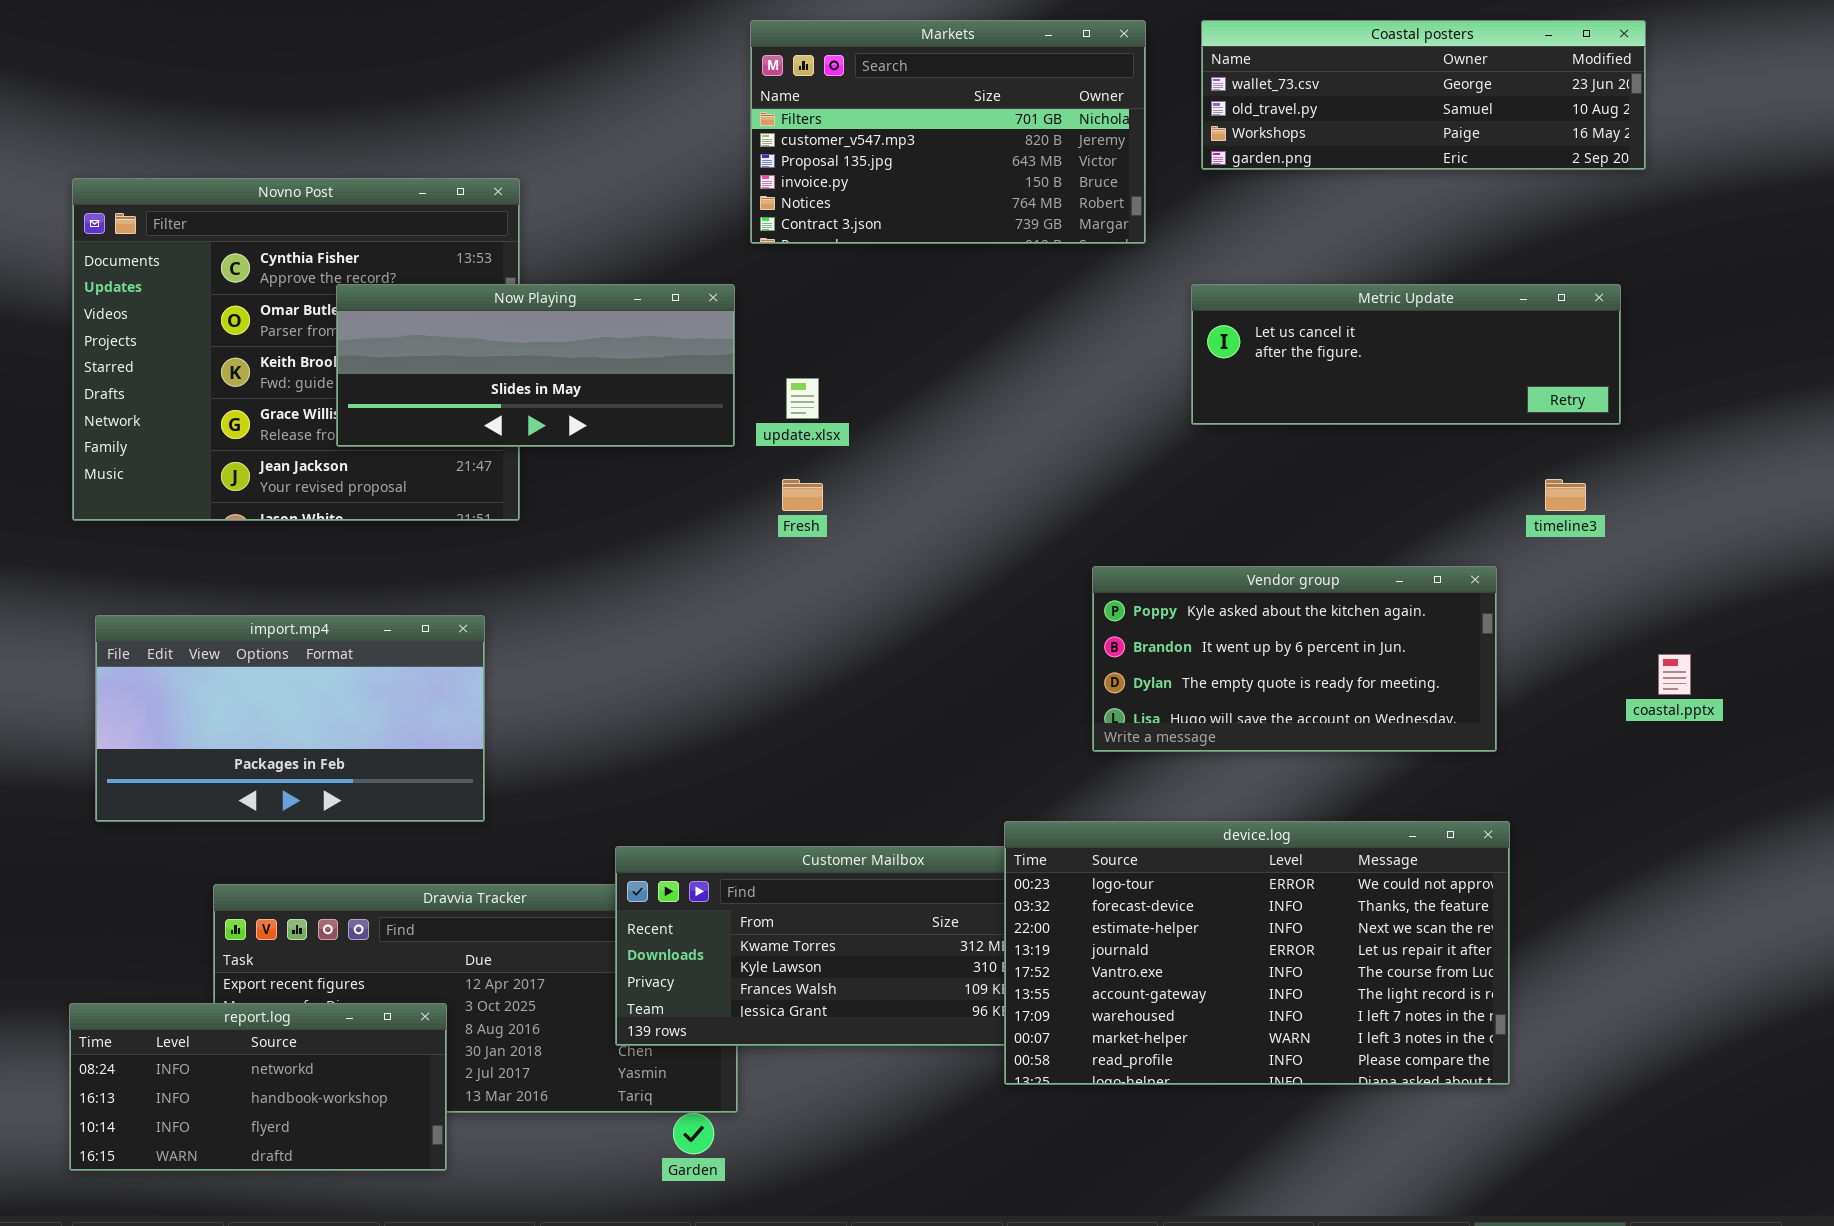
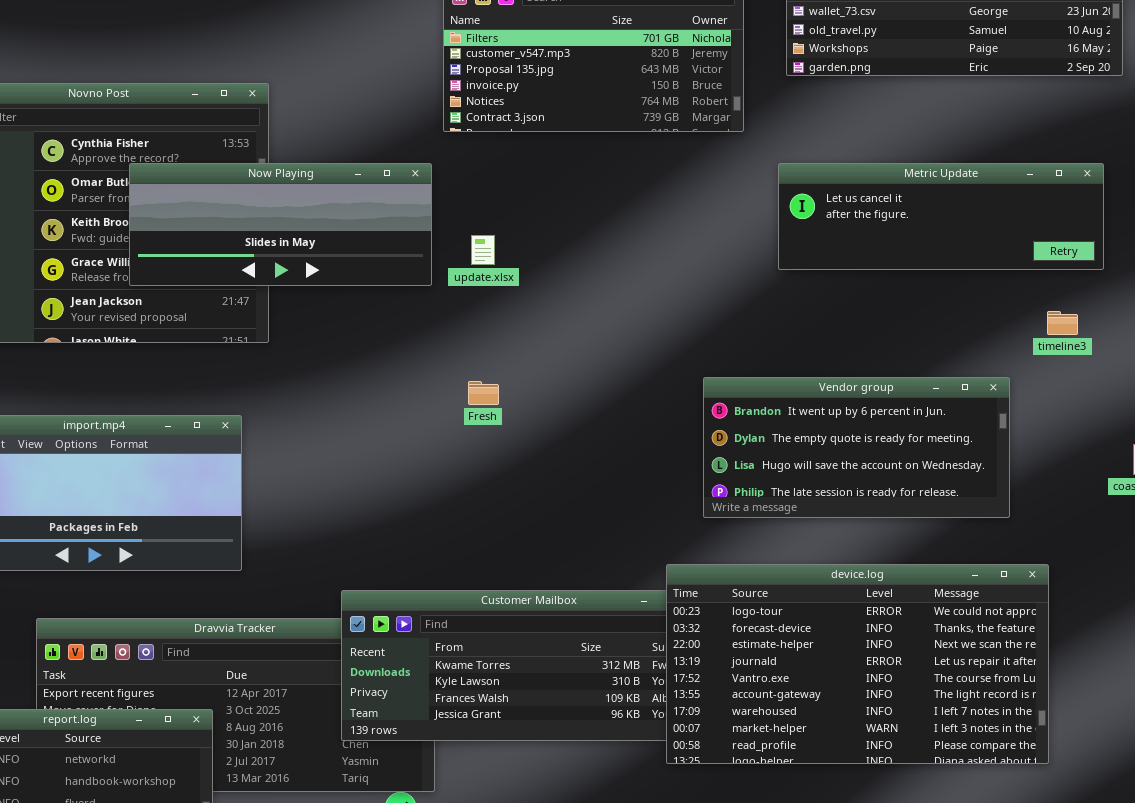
Fresh: [782,479,823,511] -> [468,381,499,405], moved
Vendor group: [1092,566,1497,752] -> [703,377,1010,518], scrolled down 1 row
device.log: [1004,821,1510,1085] -> [666,564,1049,764], moved

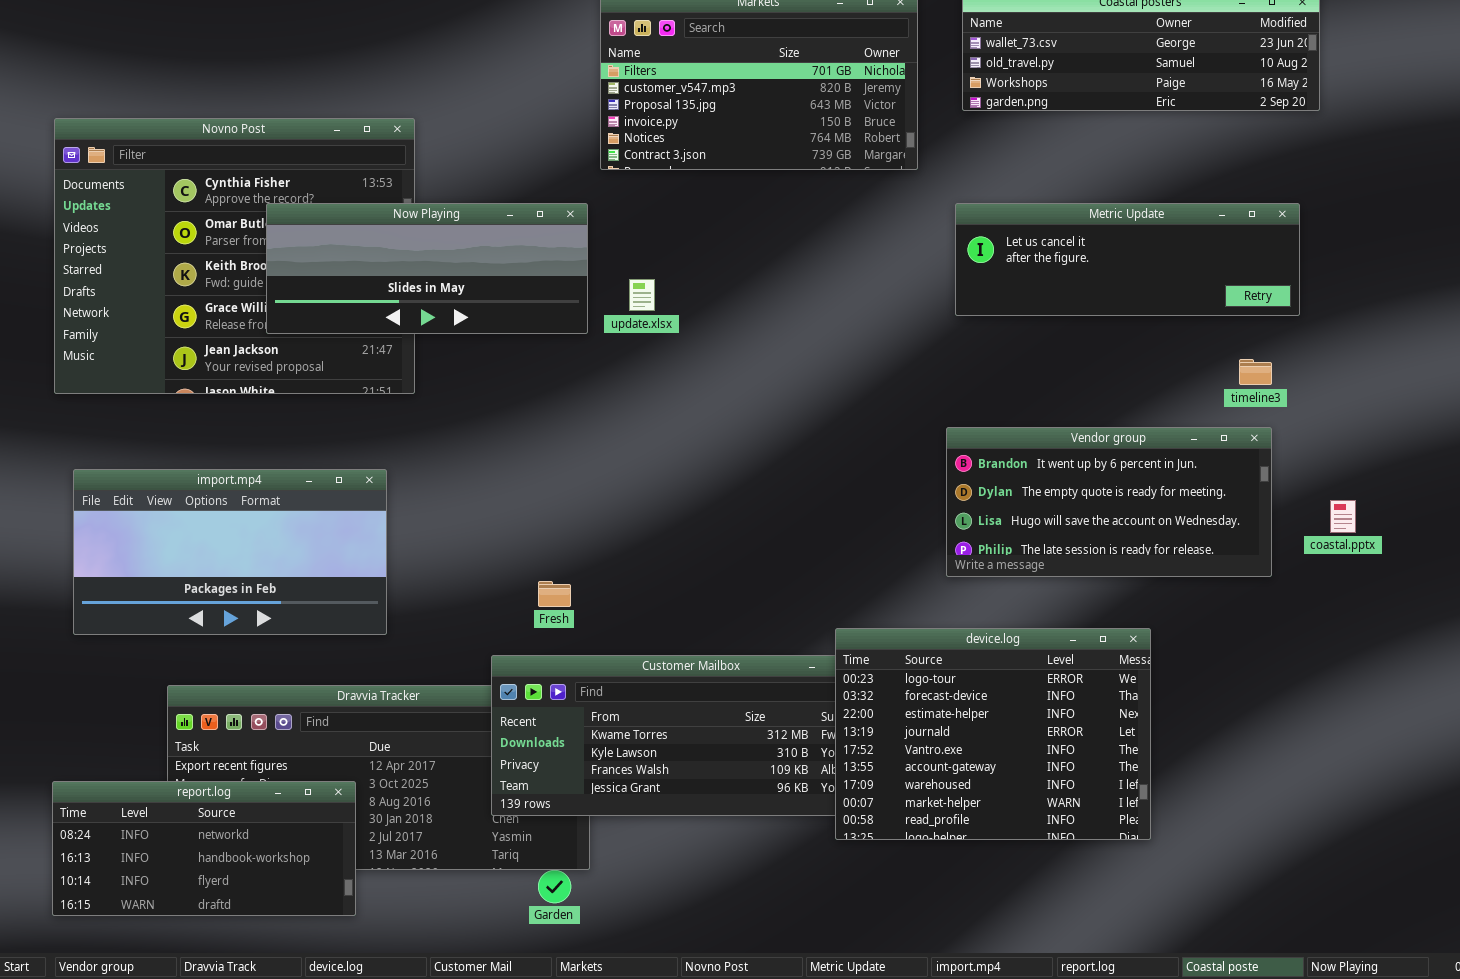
Vendor group: [703,377,1010,518] -> [946,427,1272,577], moved
Fresh: [468,381,499,405] -> [538,581,571,607], moved
device.log: [666,564,1049,764] -> [835,628,1151,840], resized

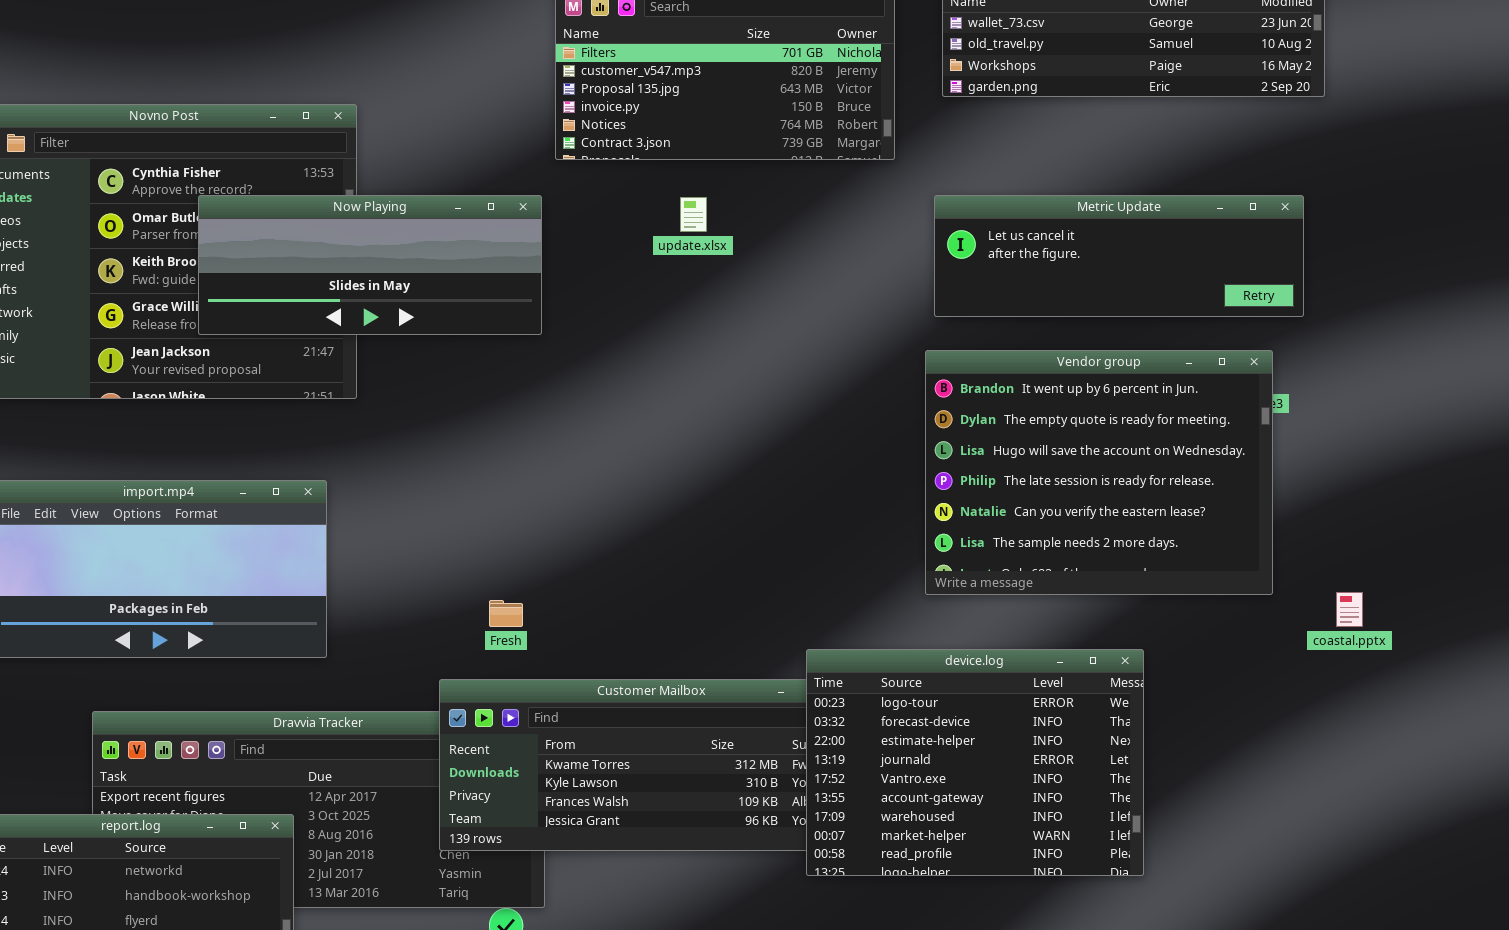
update.xlsx: [629,279,655,311] -> [680,197,707,232], moved
Vendor group: [946,427,1272,577] -> [925,350,1273,595], resized
coastal.pptx: [1330,500,1356,533] -> [1336,592,1363,627], moved

